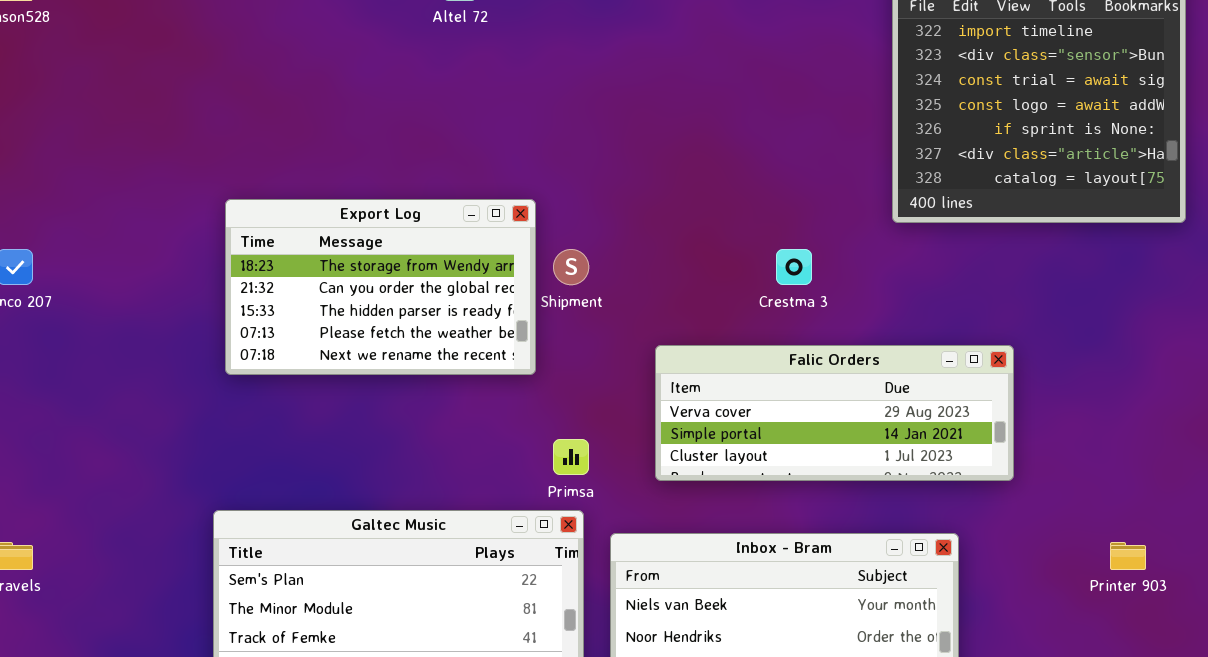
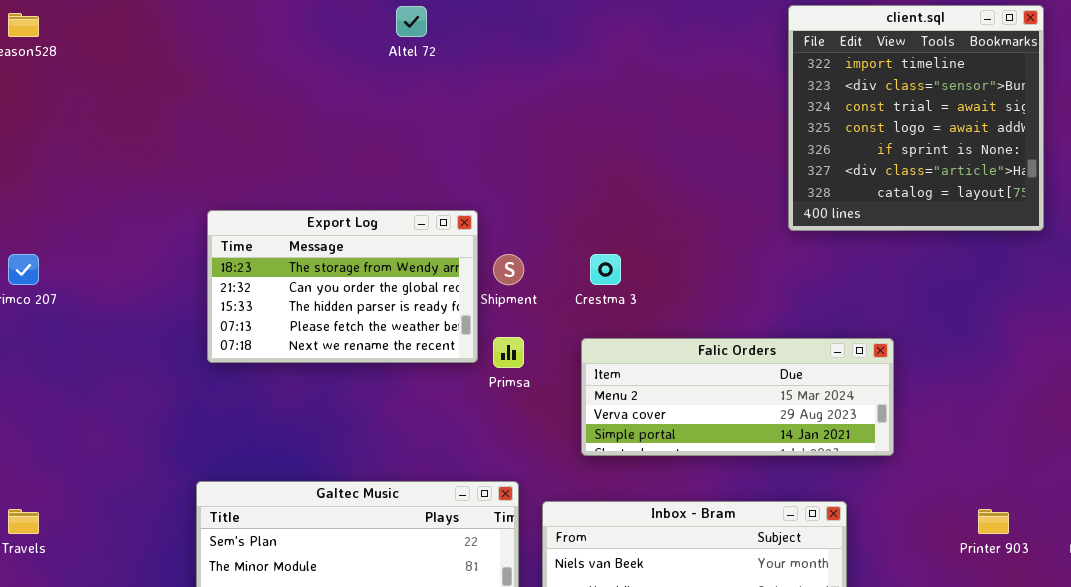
Crestma 3: [776,249,812,285] -> [590,254,621,285], moved
Falic Orders: [655,345,1014,481] -> [581,338,894,456], scrolled up 1 row
Primsa: [553,439,589,475] -> [493,337,524,368], moved

